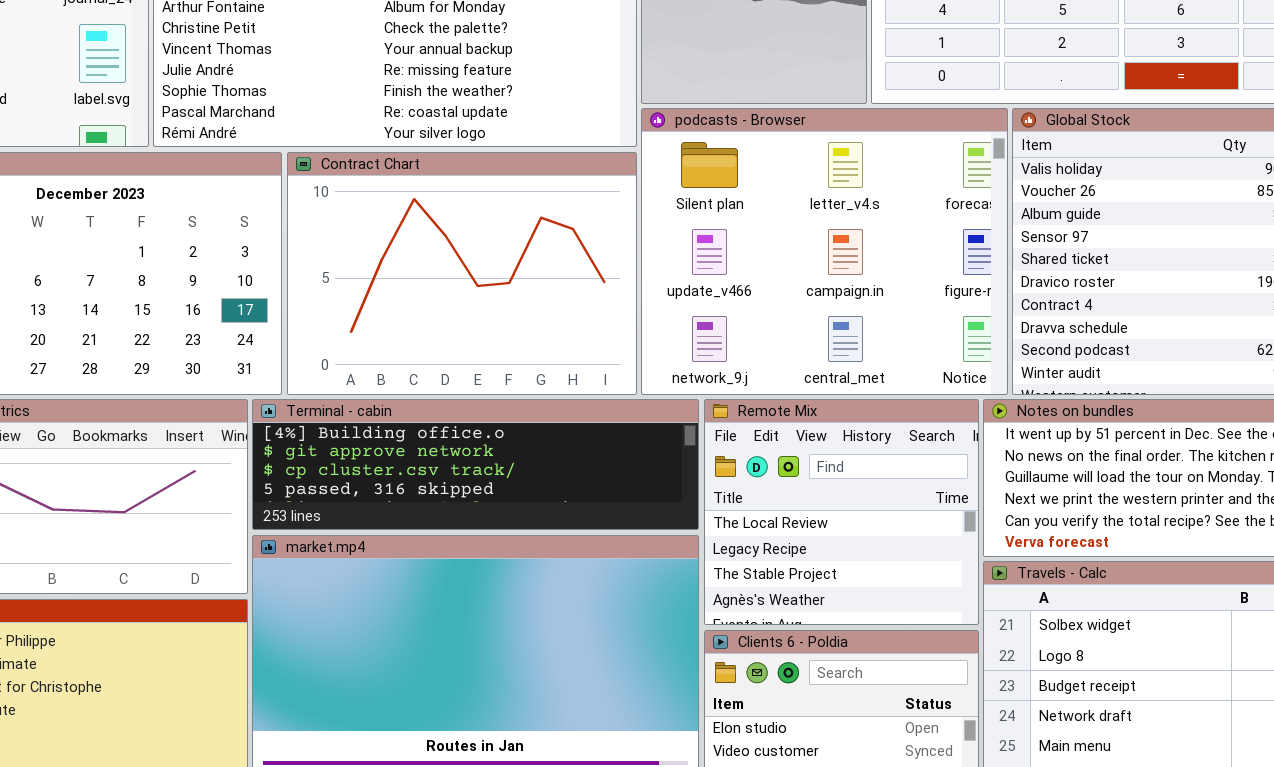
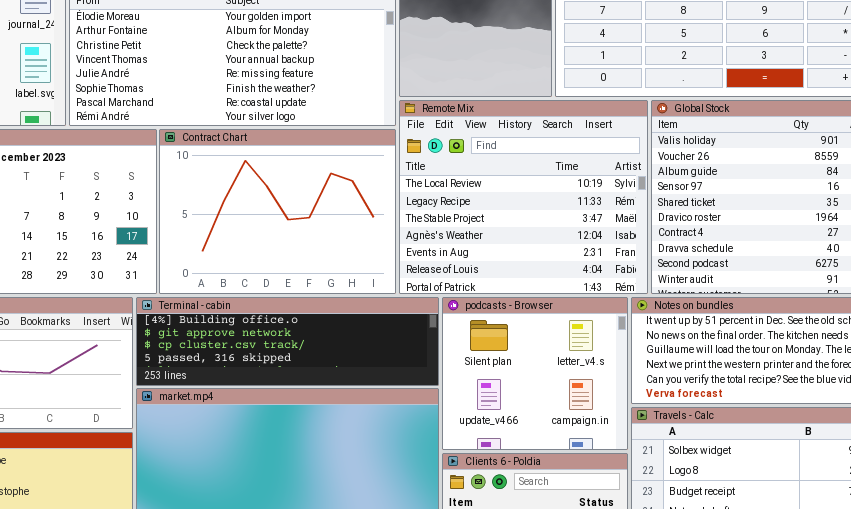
podcasts - Browser: [641,108,1008,395] -> [442,297,628,450], moved, resized
Remote Mix: [704,399,979,625] -> [399,100,648,294], moved, resized

